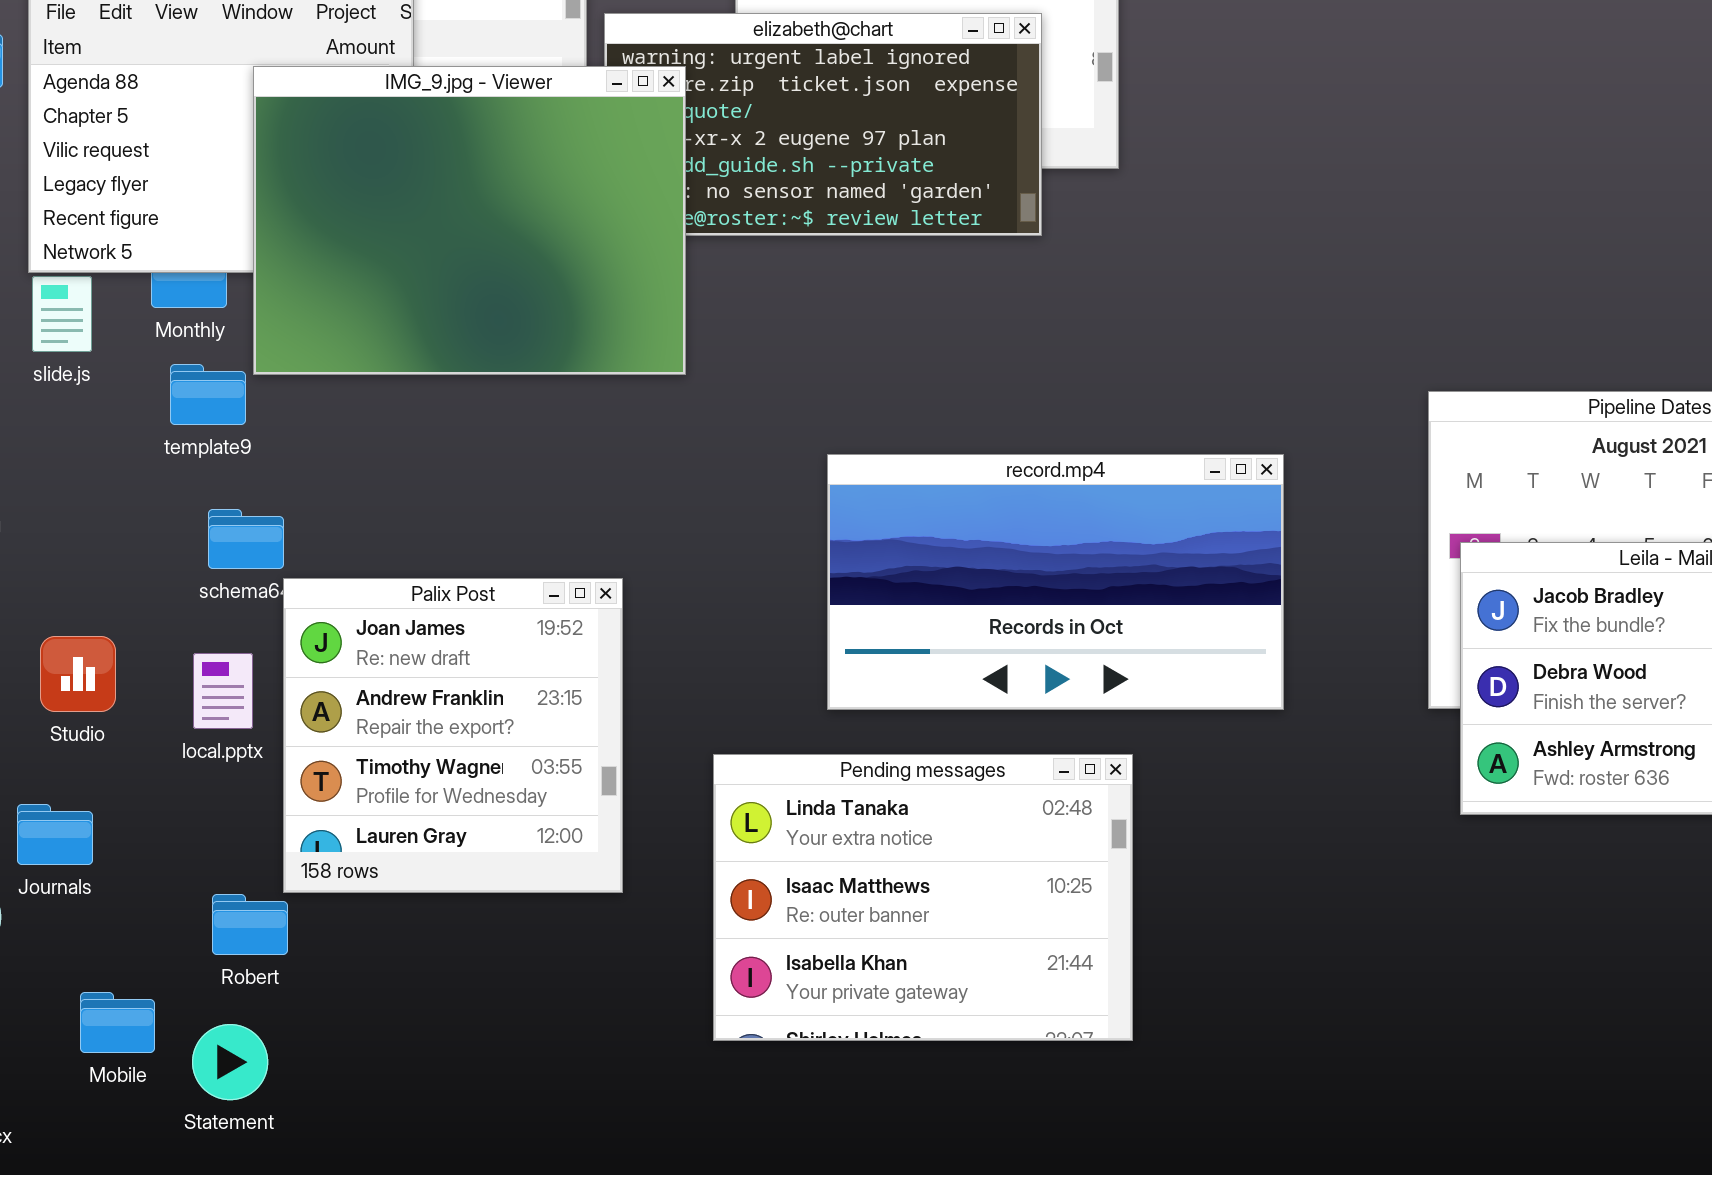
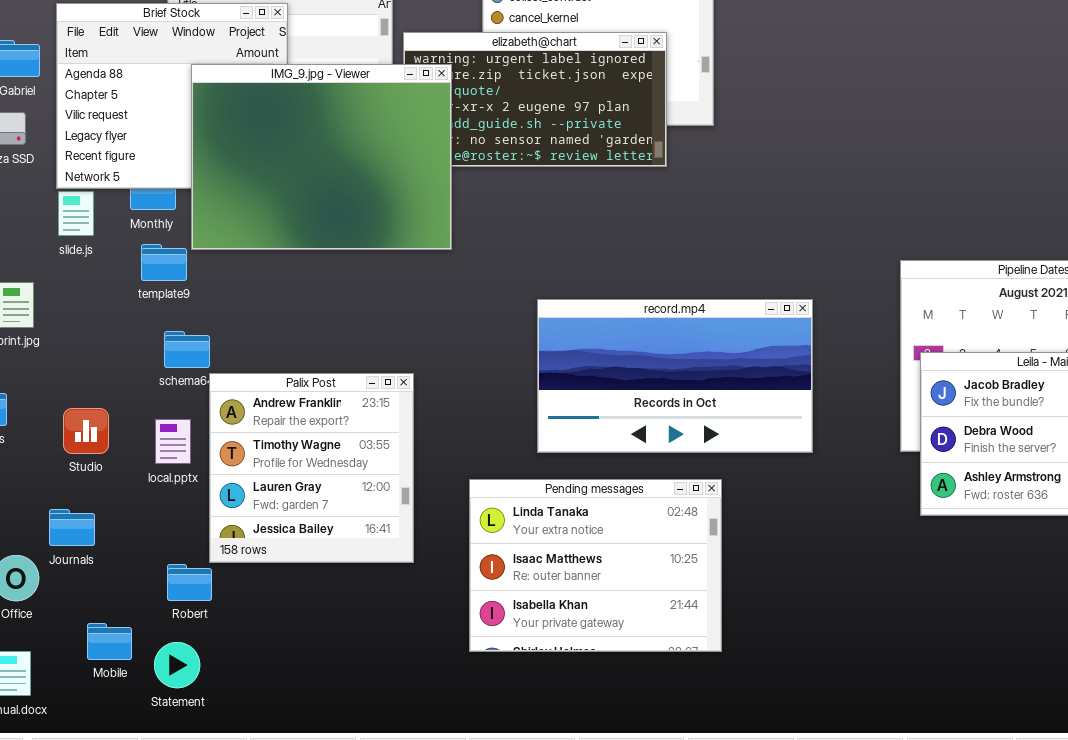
Palix Post: [283,578,623,893] -> [209,373,414,563], scrolled down 1 row

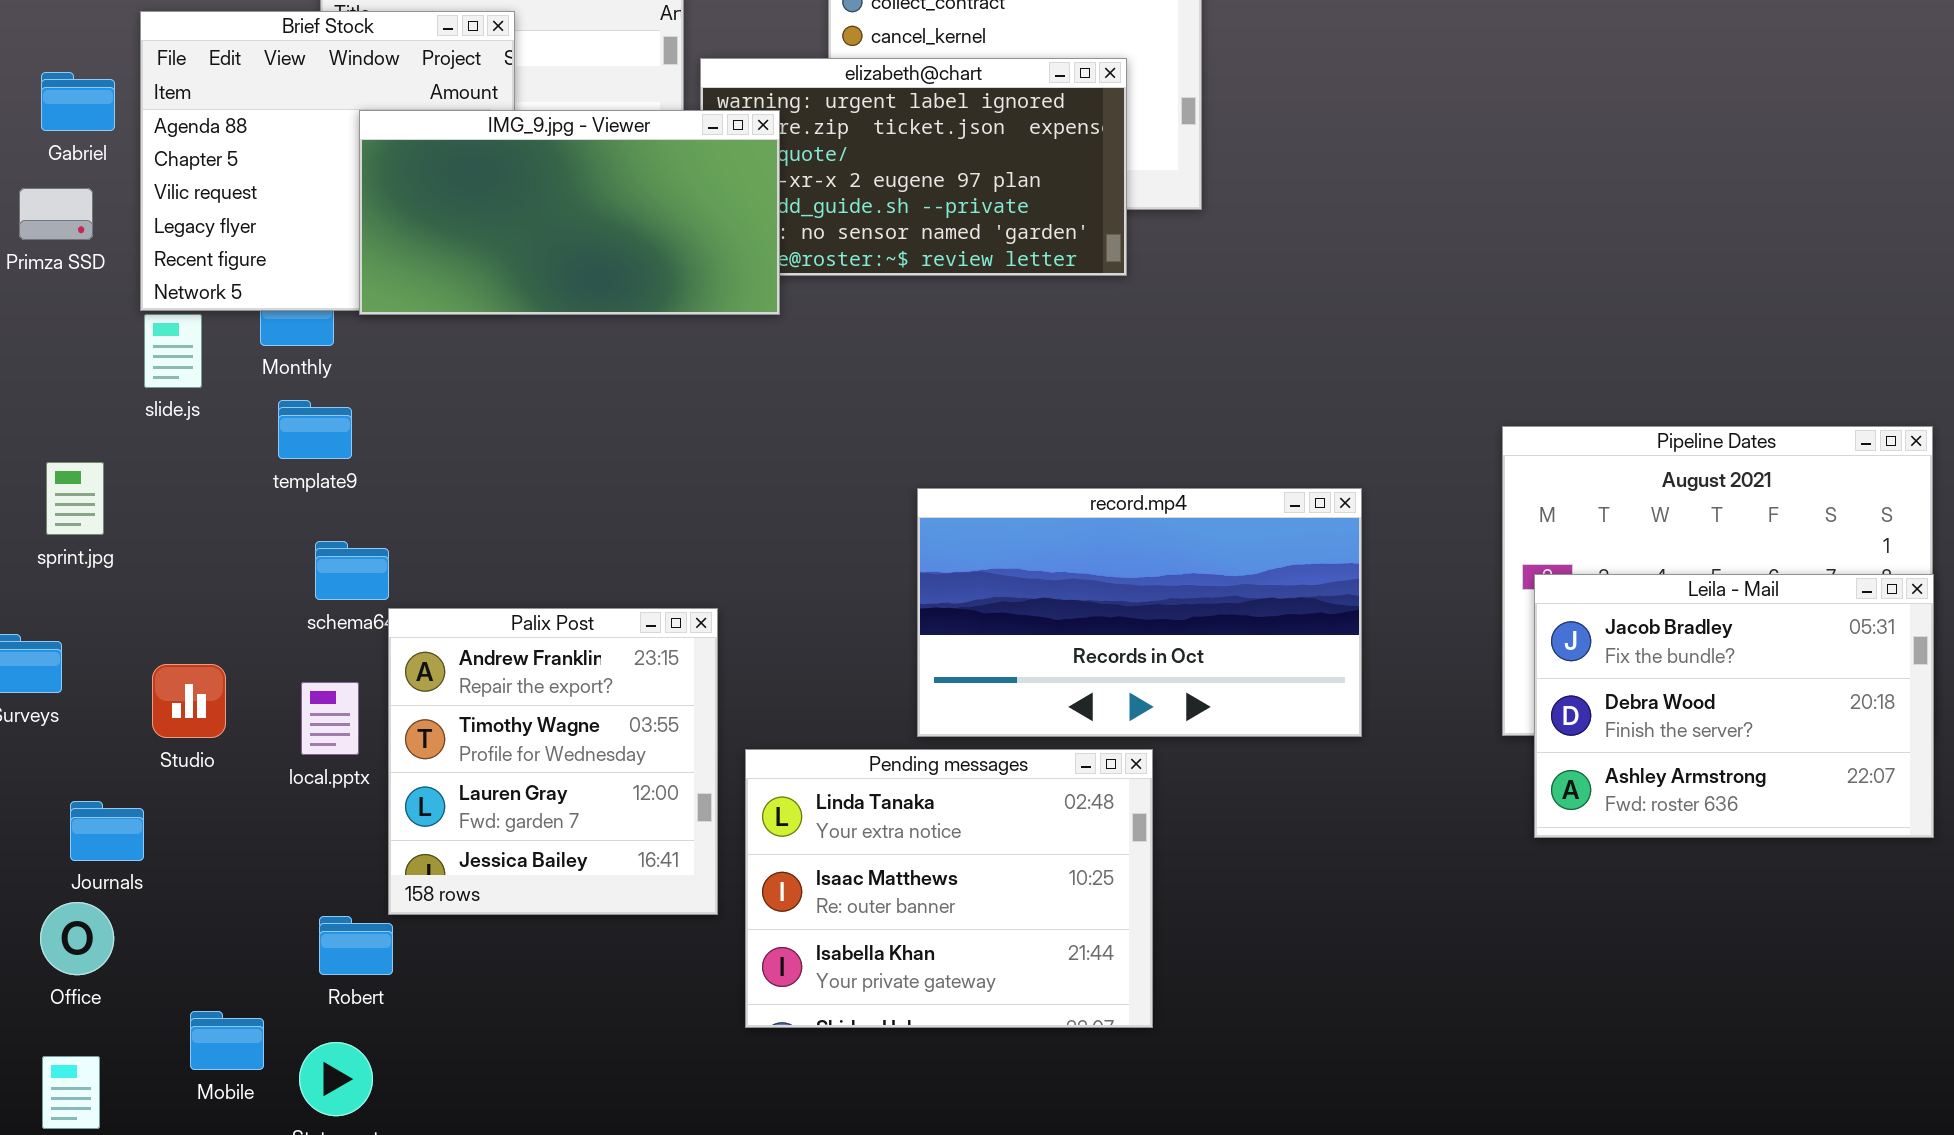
IMG_9.jpg - Viewer: [191,64,452,250] -> [359,110,780,315], resized
Pending messages: [469,479,722,652] -> [745,749,1153,1028], moved
Journals: [49,509,95,546] -> [70,801,144,861], moved

